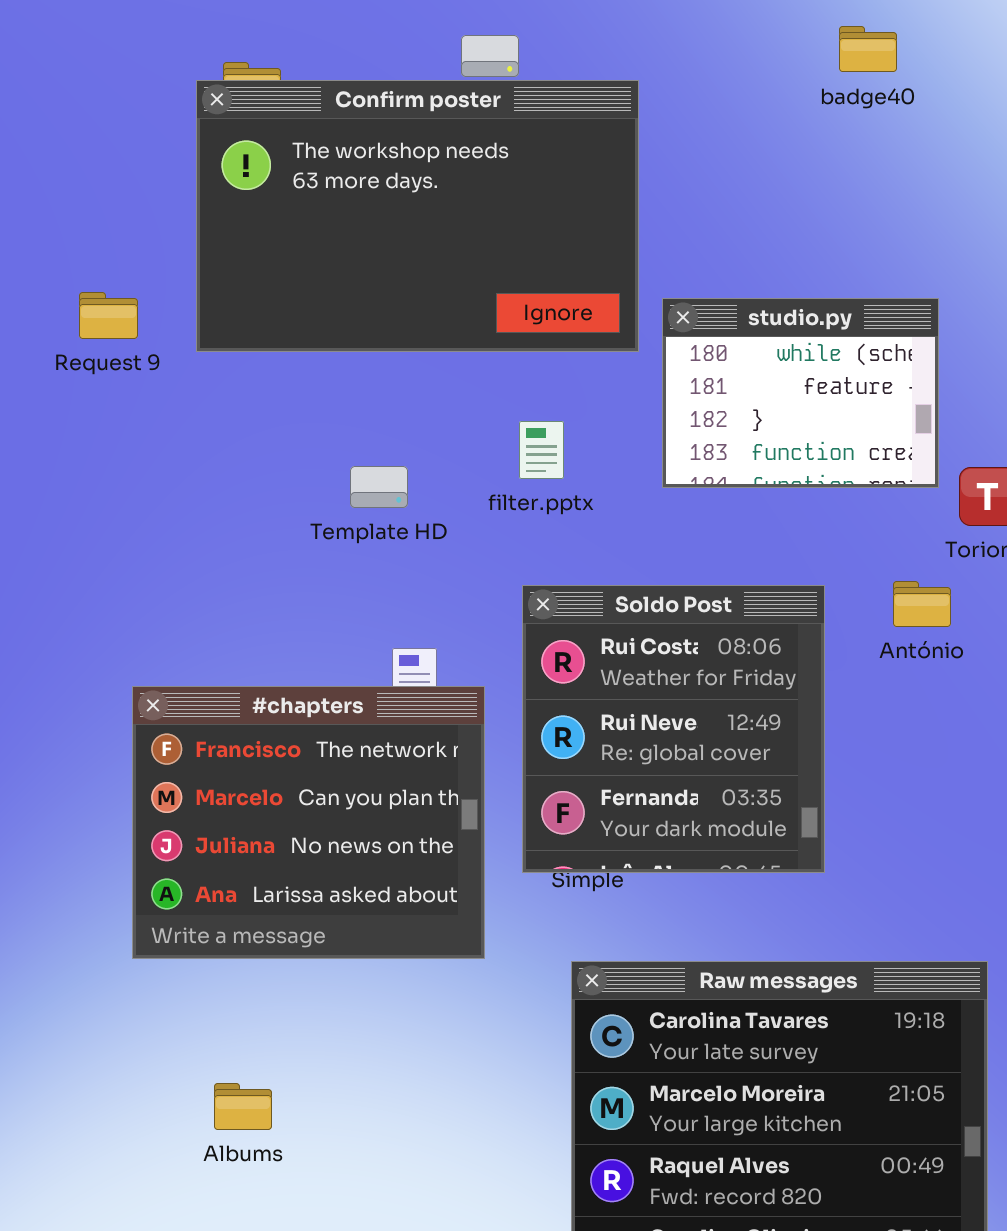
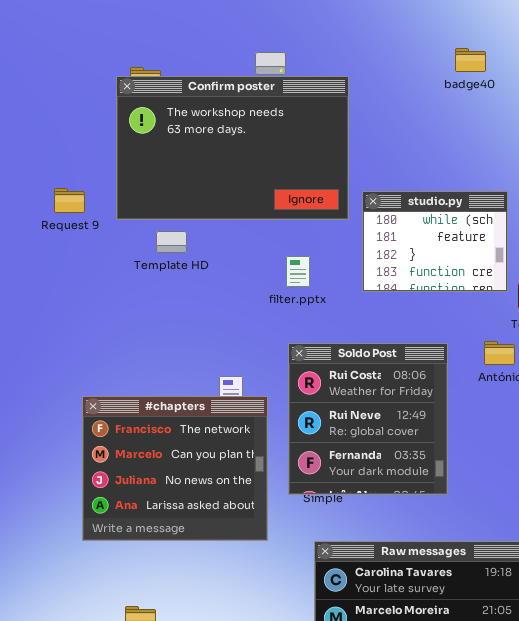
Template HD: [350,466,408,508] -> [156,231,187,253], moved

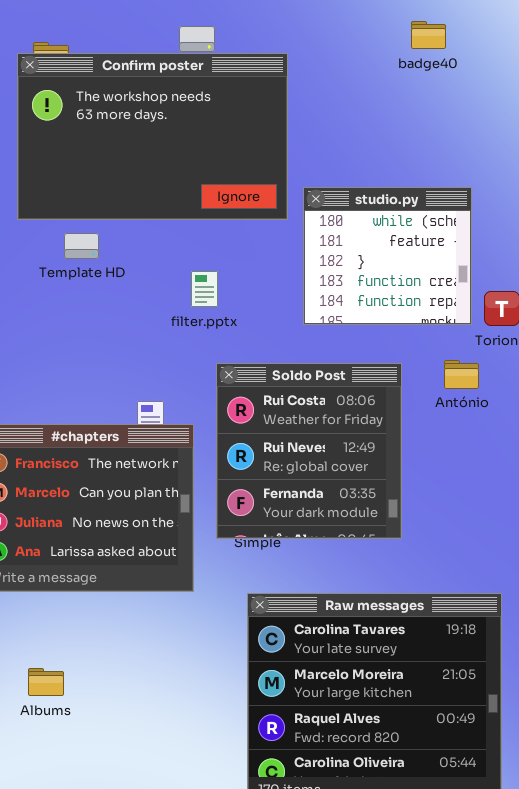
studio.py: [362,191,508,292] -> [303,187,472,325], resized
filter.pptx: [286,256,310,287] -> [191,271,218,307], moved

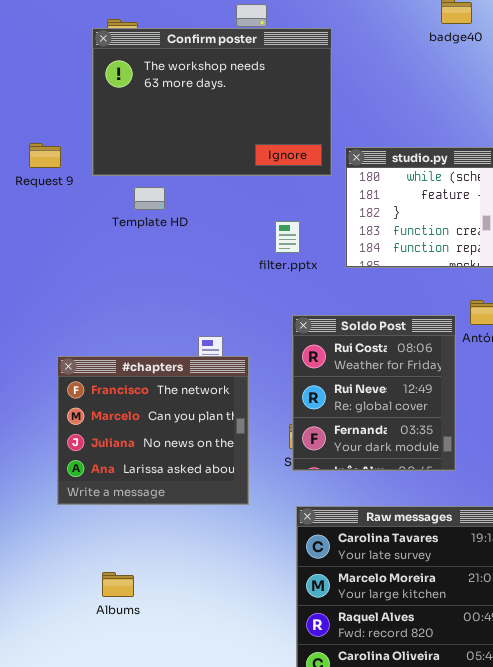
filter.pptx: [191,271,218,307] -> [275,221,300,253], moved
Soldo Post: [216,363,402,539] -> [292,315,456,471], moved

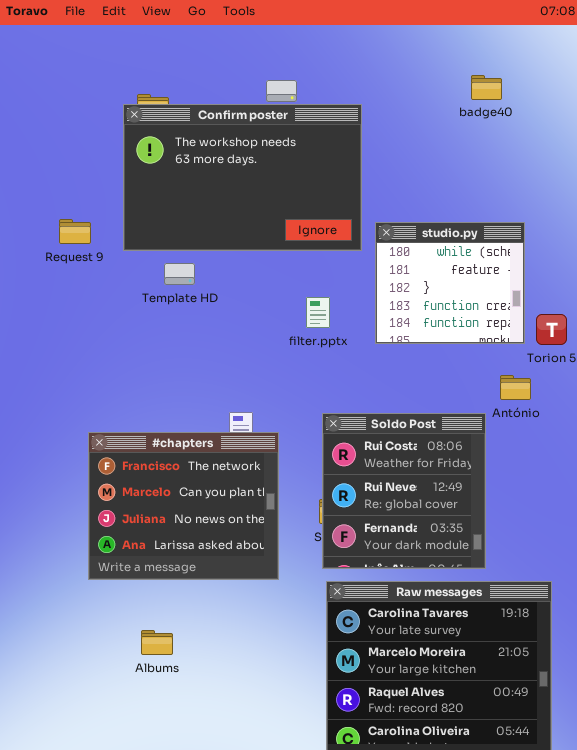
Soldo Post: [292,315,456,471] -> [322,413,486,569], moved
Albums: [102,572,134,597] -> [141,630,173,655], moved

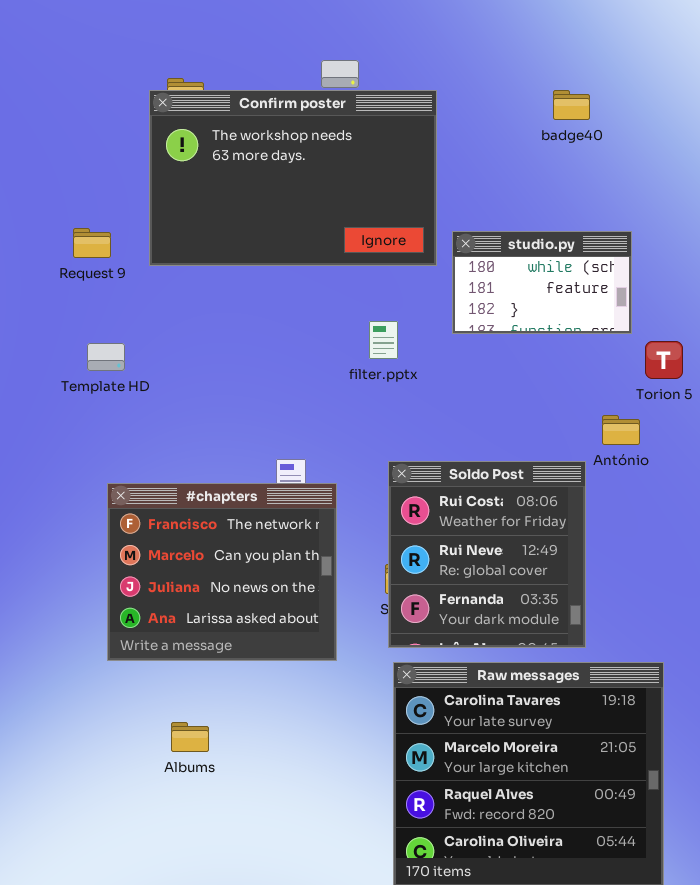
badge40: [471,75,502,100] -> [553,90,590,120], moved
studio.py: [375,222,525,344] -> [452,231,632,334], resized
Template HD: [164,263,195,285] -> [87,343,125,371], moved

